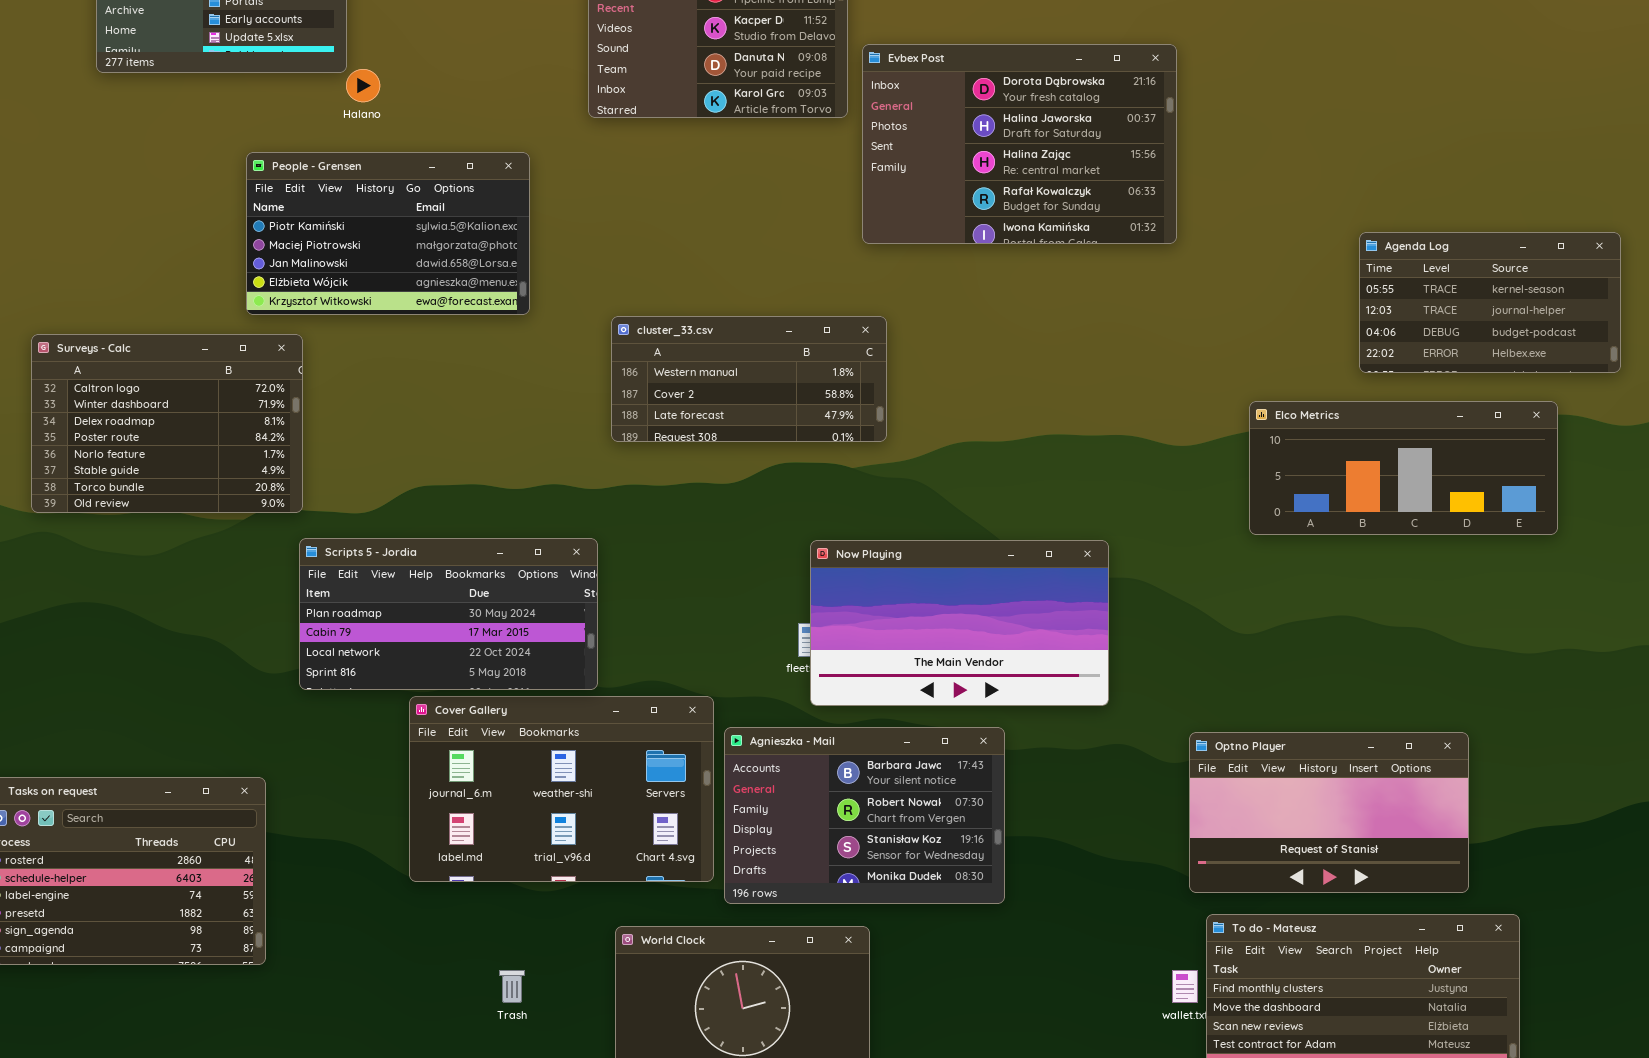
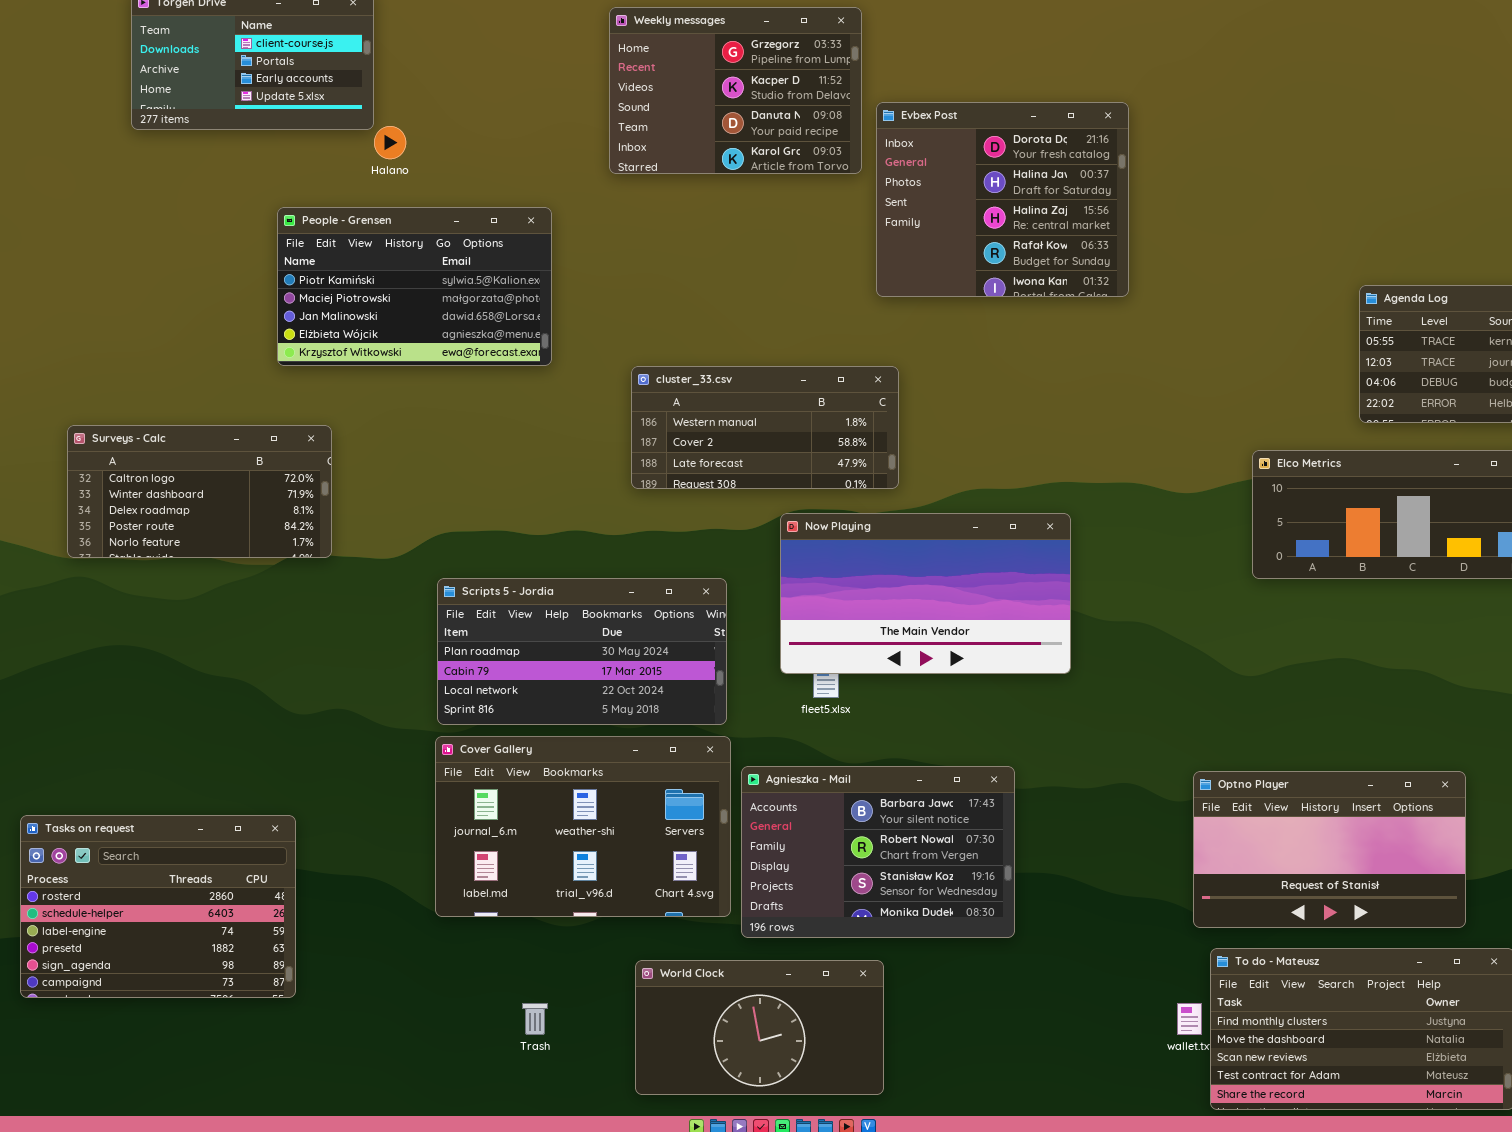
Evbex Post: [862,44,1177,244] -> [876,102,1129,297], resized
Surveys - Calc: [31,334,303,513] -> [67,425,332,558], resized
Scripts 5 - Jordia: [299,538,598,690] -> [437,578,727,725], moved
Now Playing: [810,540,1109,706] -> [780,513,1071,674], moved

